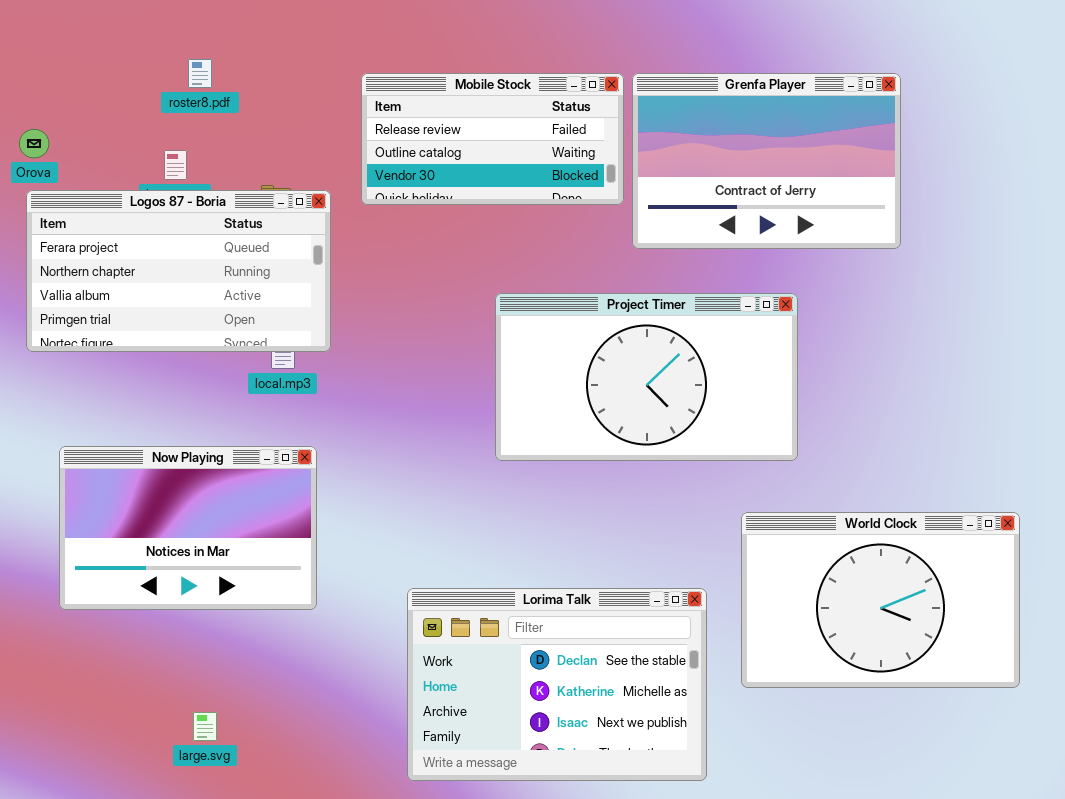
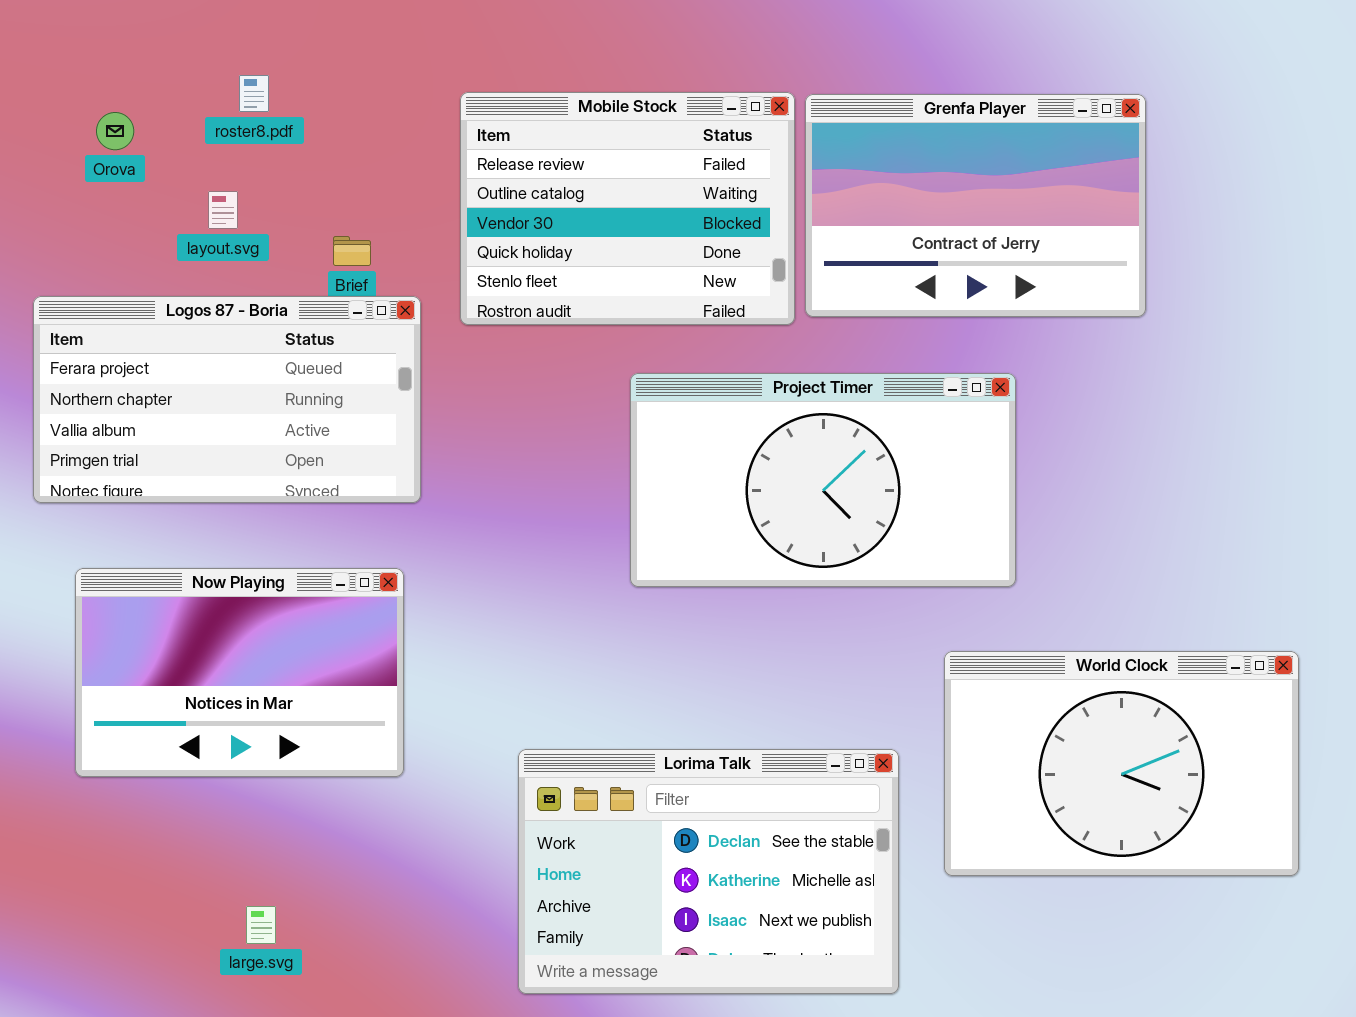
Mobile Stock: [361,73,624,205] -> [460,92,795,325], resized
Orova: [19,129,49,158] -> [96,112,134,150], moved
Logos 87 - Boria: [26,190,331,352] -> [33,296,421,503], moved

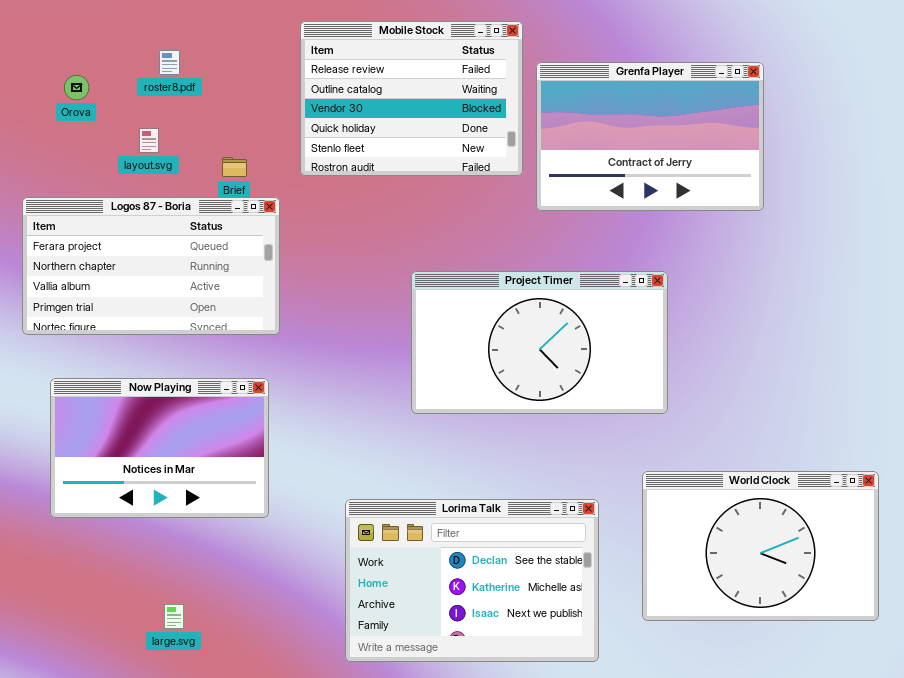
Mobile Stock: [460,92,795,325] -> [300,21,523,176], moved
Project Timer: [630,373,1016,587] -> [411,271,668,414], moved
World Clock: [944,651,1299,876] -> [642,471,879,621], moved

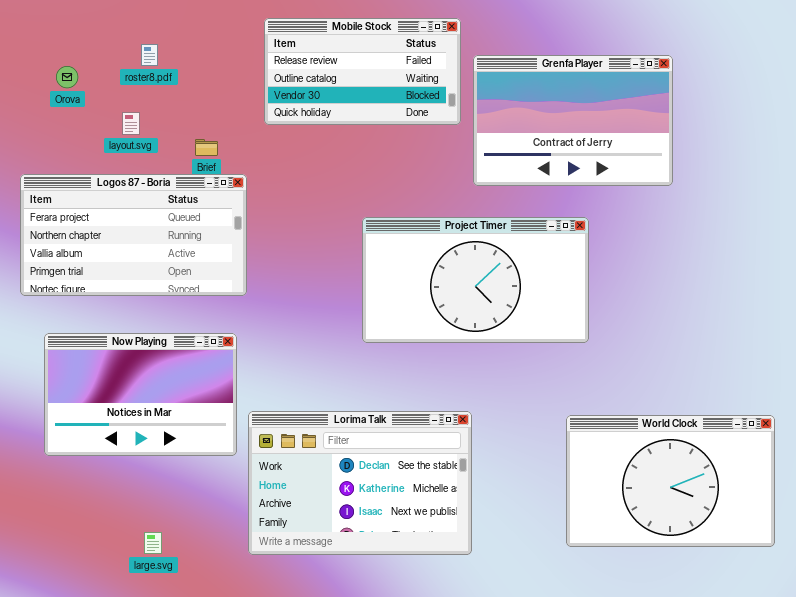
Mobile Stock: [300,21,523,176] -> [264,18,461,125], resized
Project Timer: [411,271,668,414] -> [362,217,589,343], moved
Lorima Talk: [345,499,599,662] -> [248,411,472,555], moved

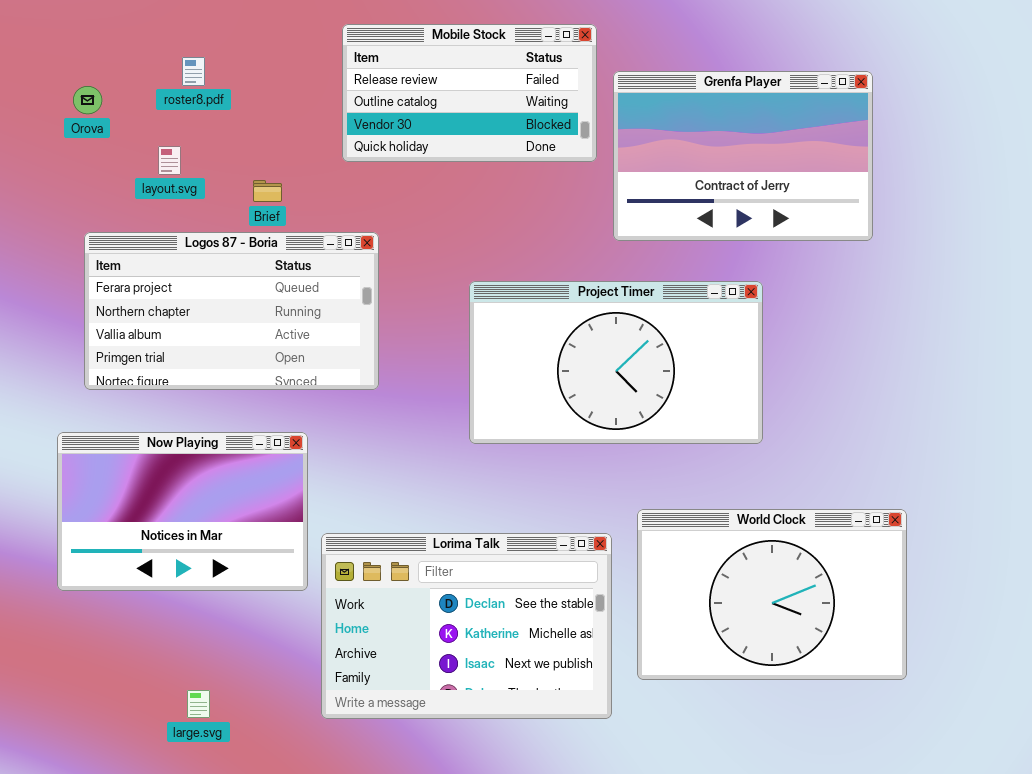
Logos 87 - Boria: [20,174,247,296] -> [84,232,379,390], moved
World Clock: [566,415,775,547] -> [637,509,907,680], moved

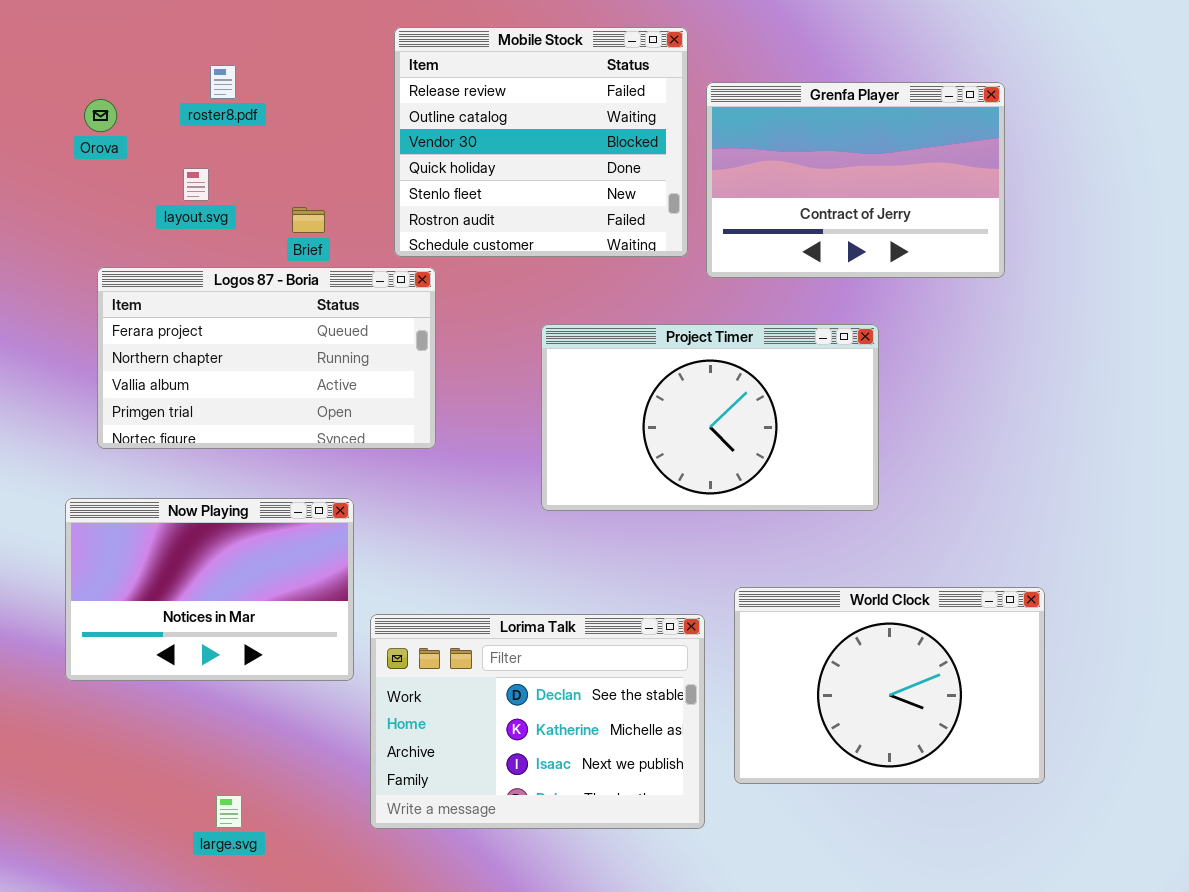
Mobile Stock: [342,24,597,162] -> [394,27,688,257], resized

